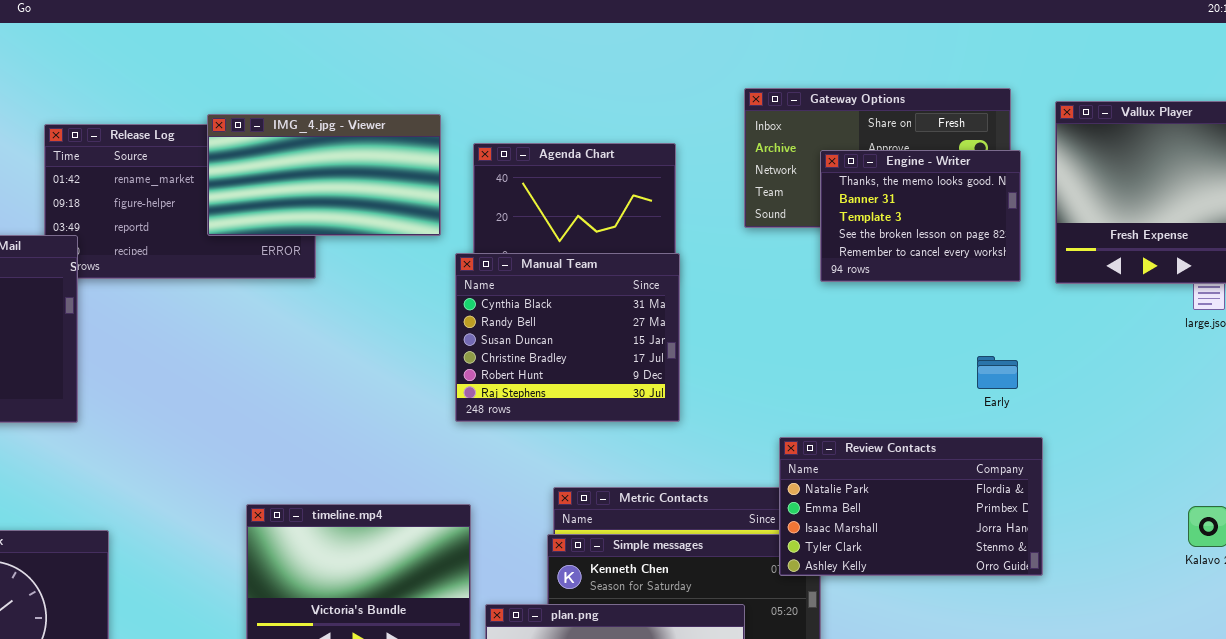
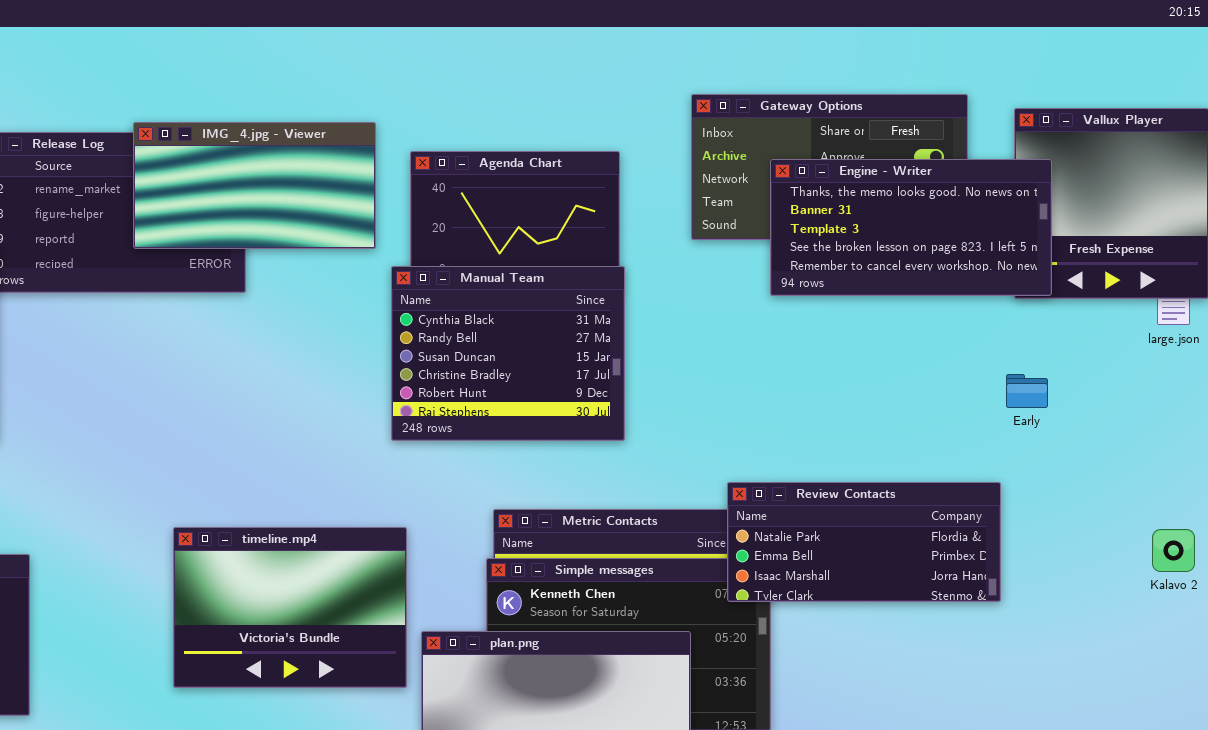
Engine - Writer: [820,150,1021,282] -> [770,159,1052,296], resized
Early: [977,356,1018,389] -> [1006,374,1048,408], moved
Review Contacts: [779,437,1043,576] -> [727,482,1001,602], resized

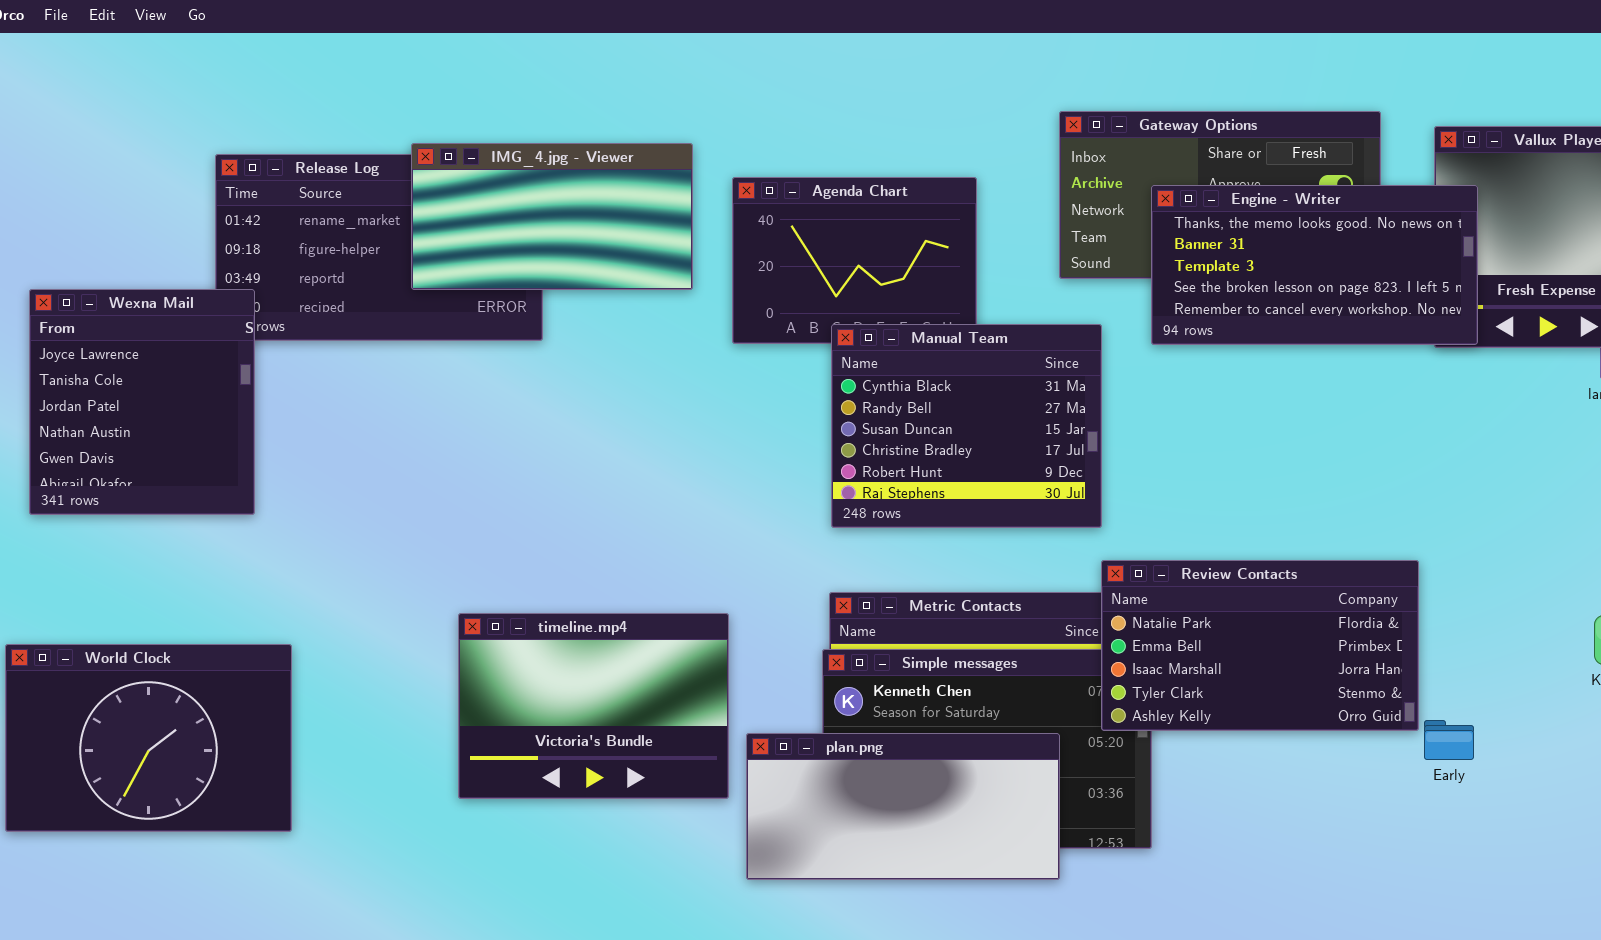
Manual Team: [391,266,625,441] -> [831,324,1102,528], moved
Early: [1006,374,1048,408] -> [1424,720,1474,760], moved
Review Contacts: [727,482,1001,602] -> [1101,560,1419,731], resized

